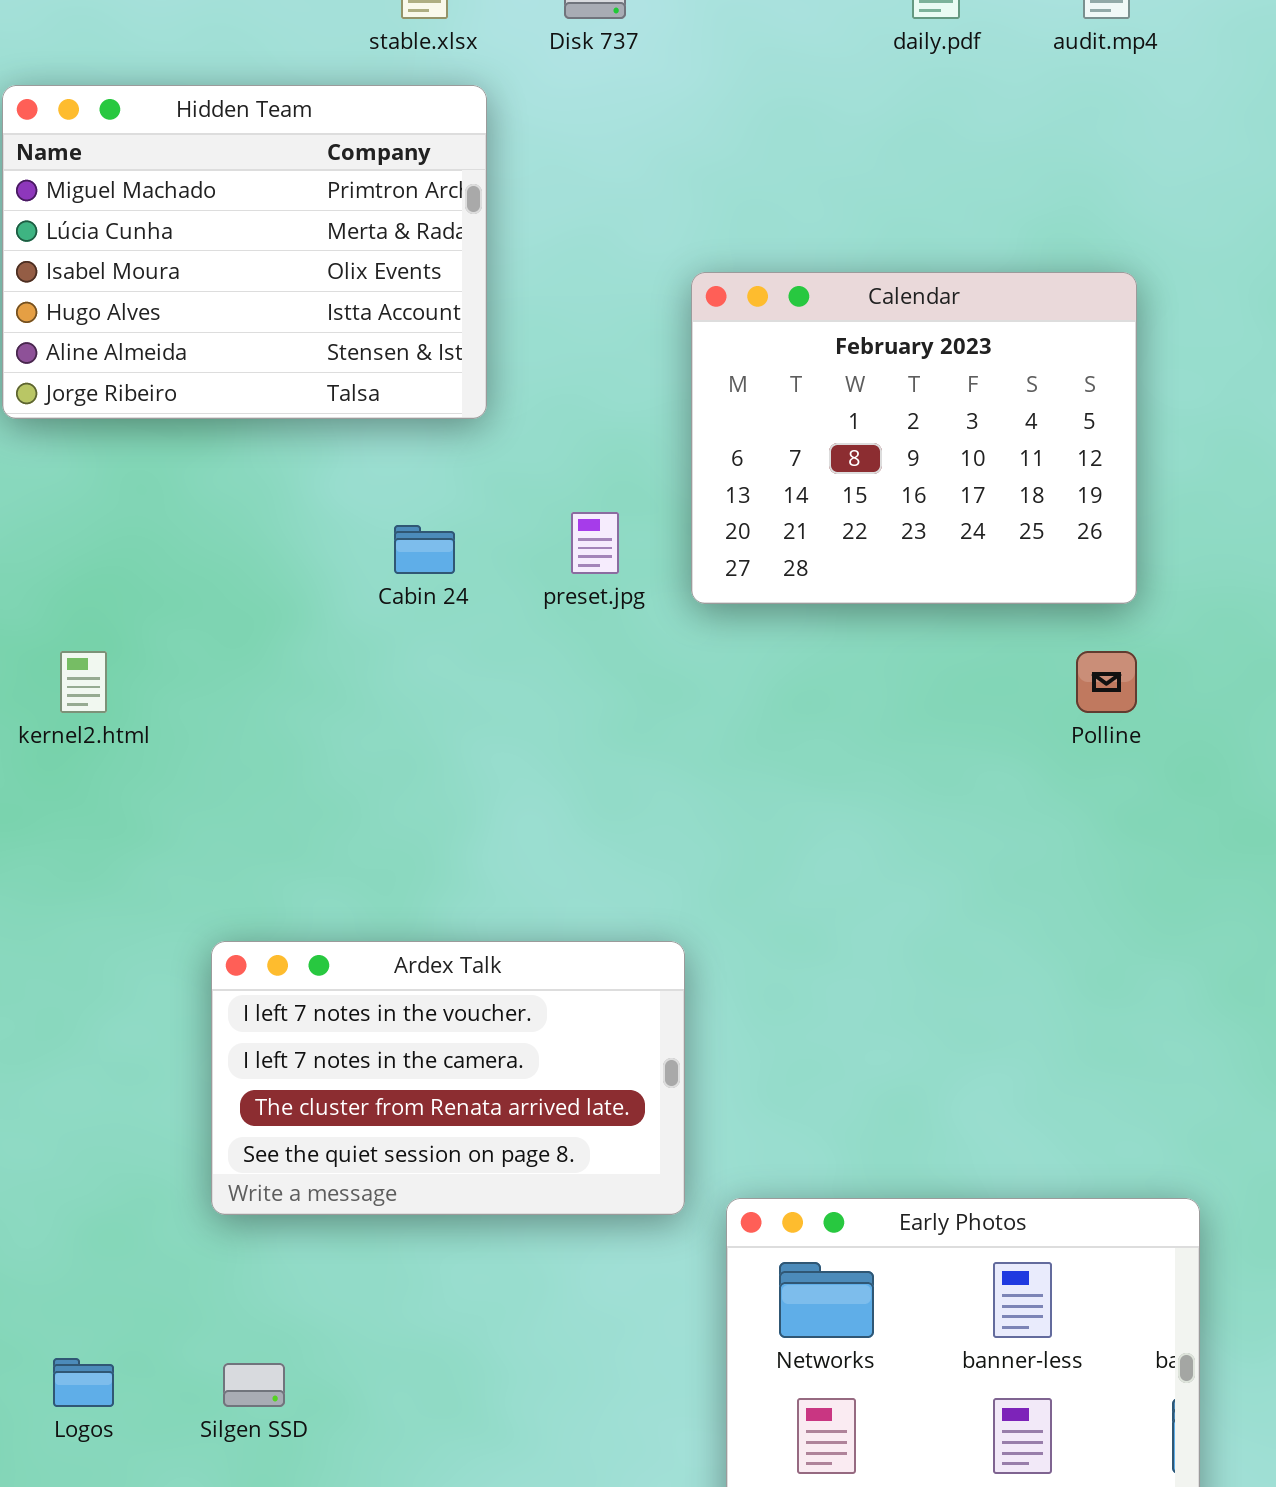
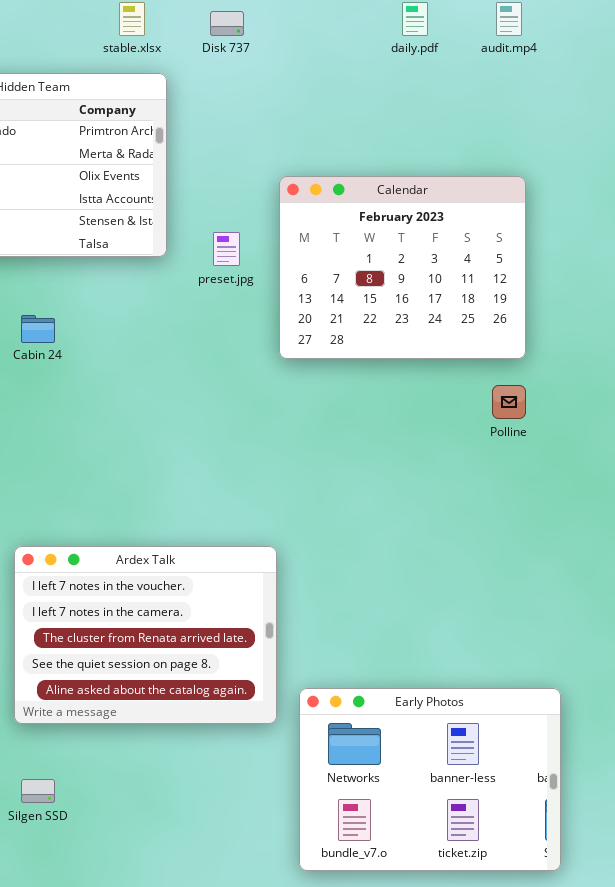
preset.jpg: [571,512,619,574] -> [213,232,240,266], moved
Cabin 24: [394,525,455,574] -> [21,315,55,343], moved
Ardex Talk: [211,941,685,1215] -> [14,546,277,724], resized

